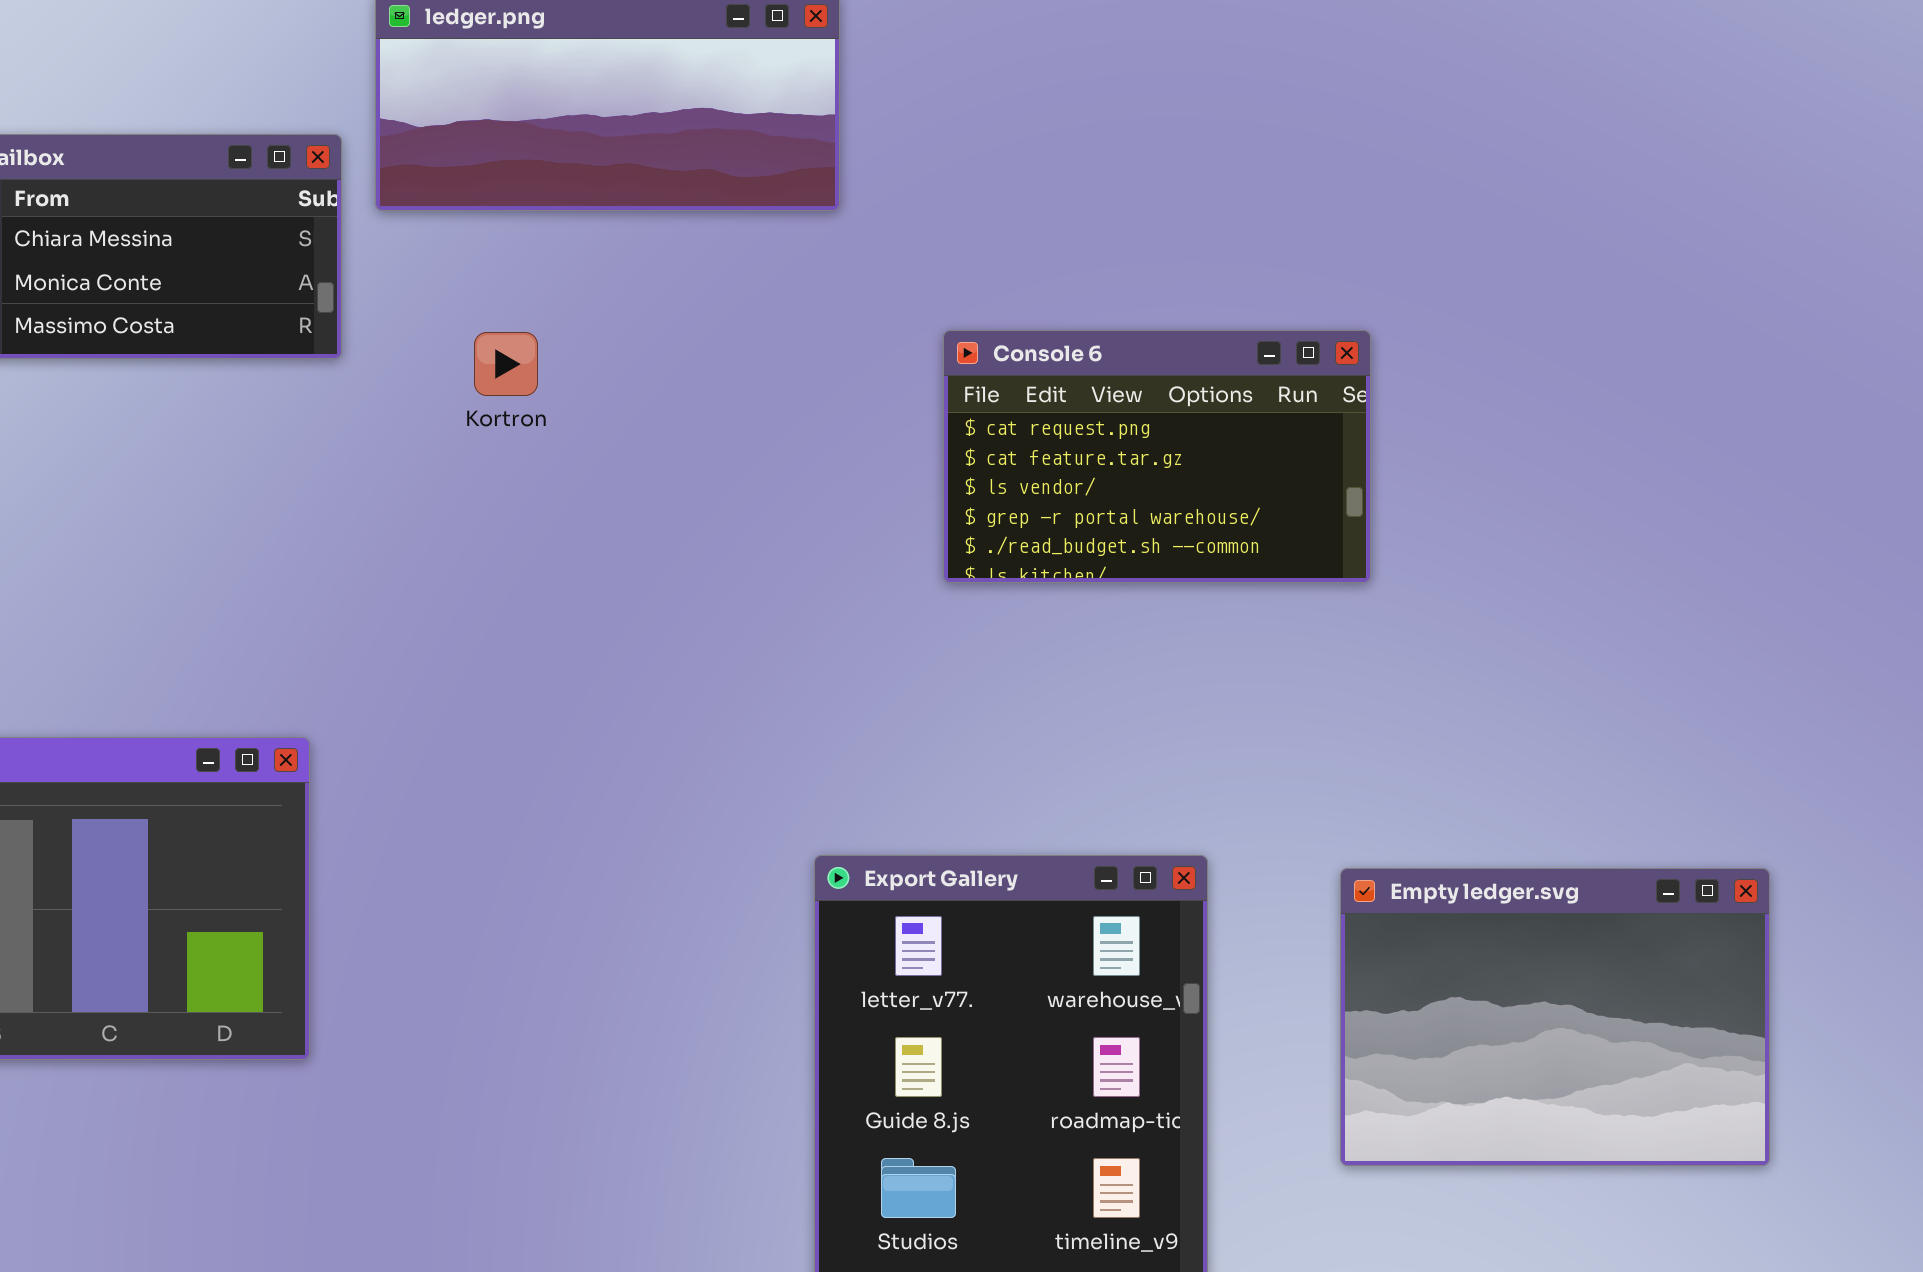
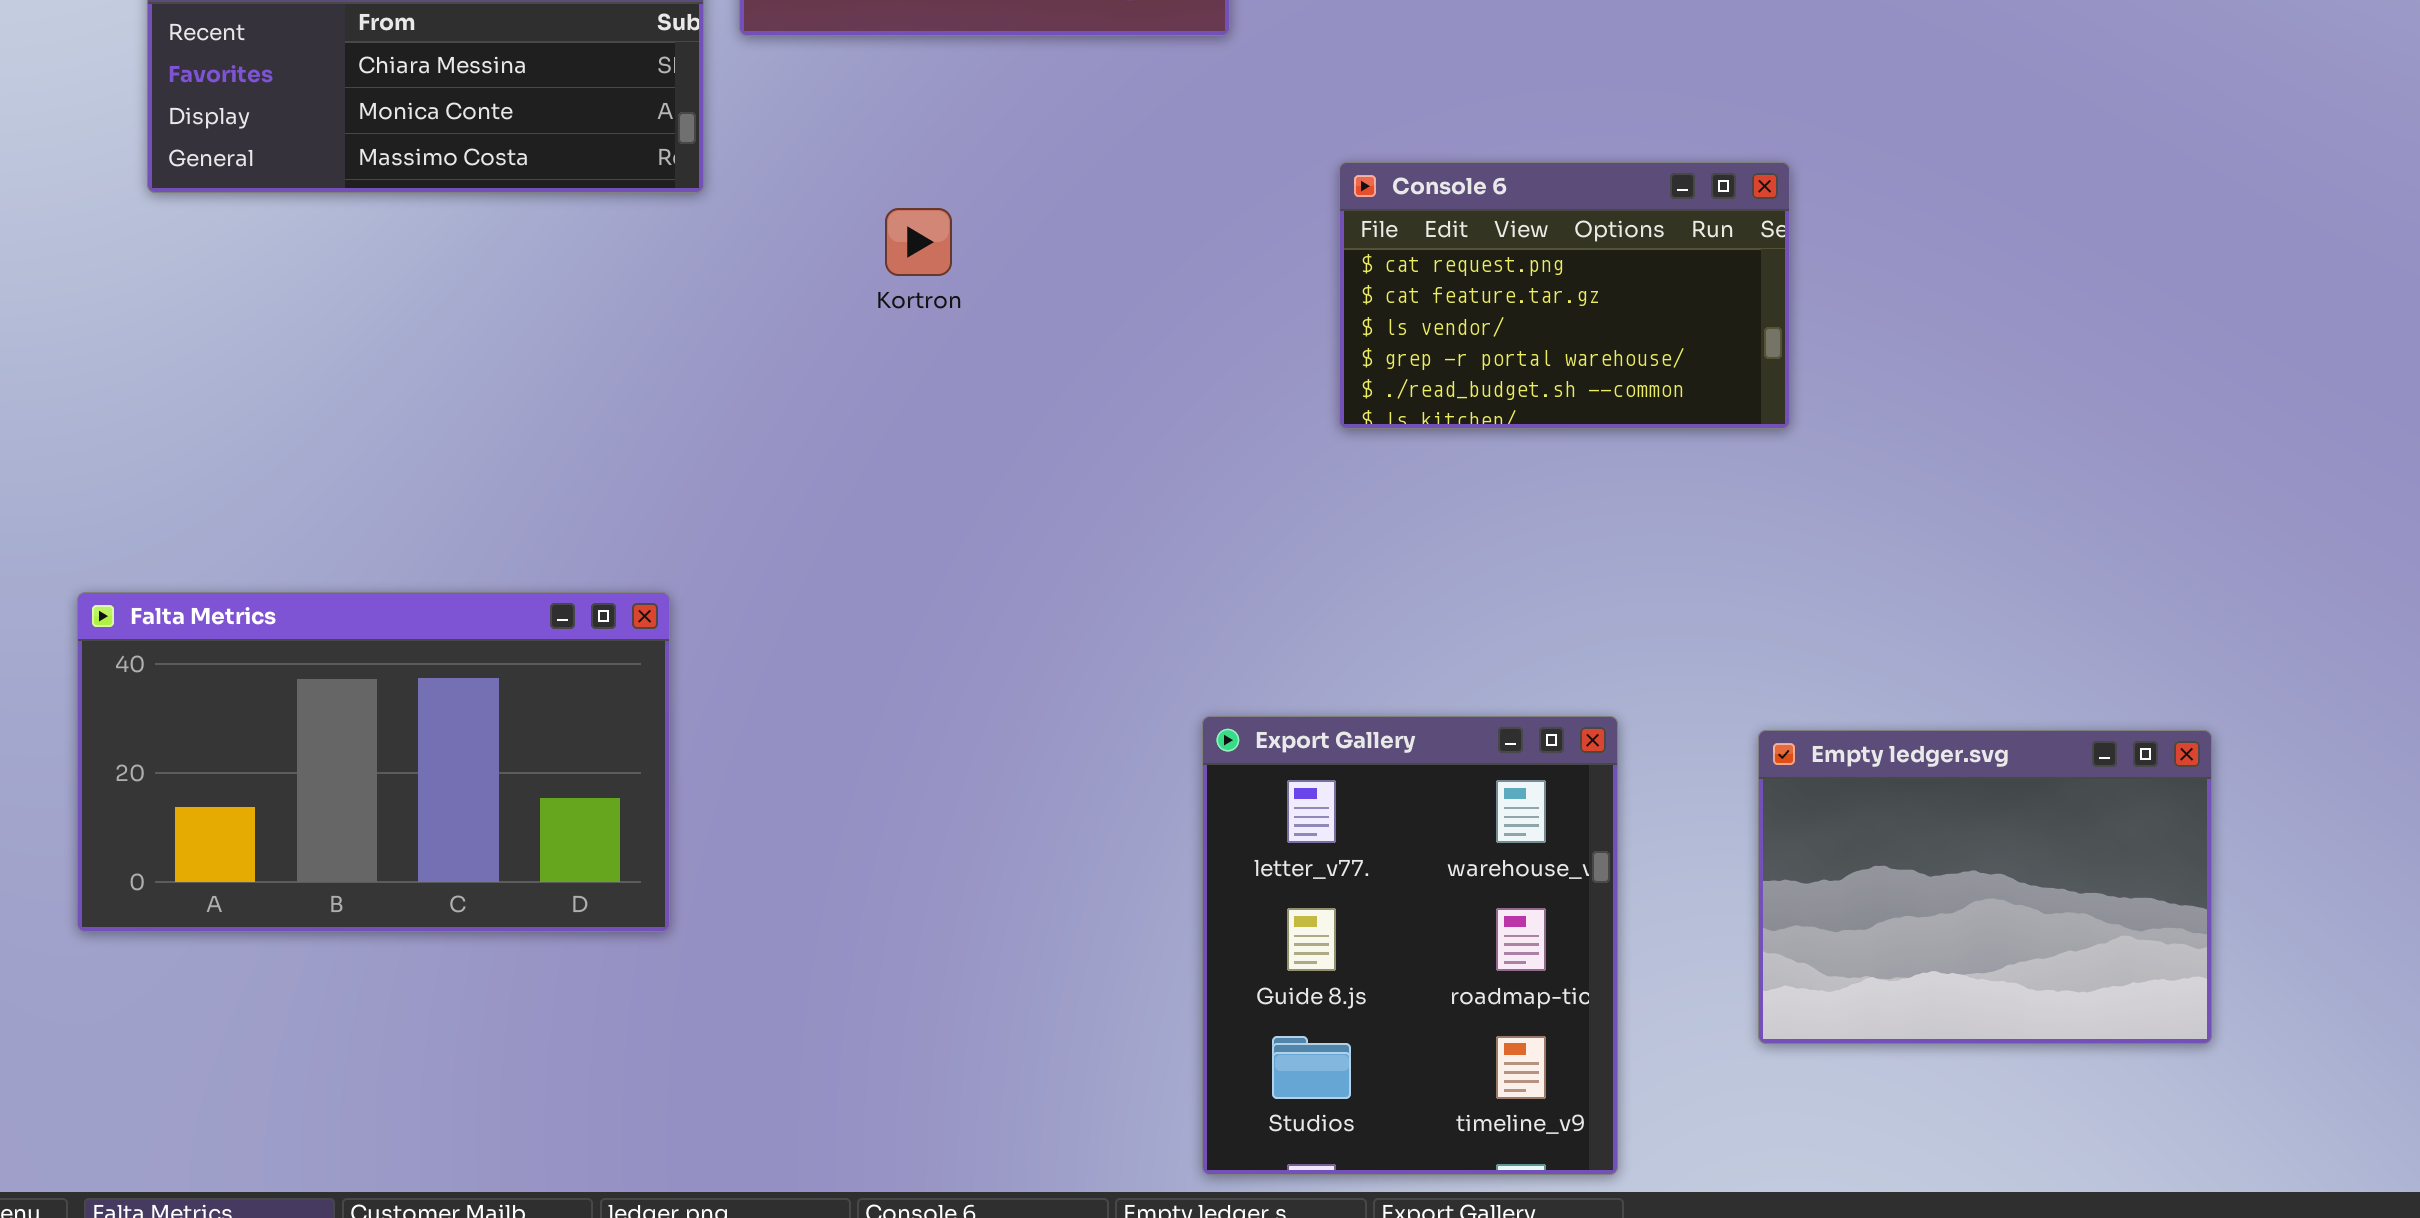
Kortron: [474,332,538,396] -> [885,208,952,276], moved

